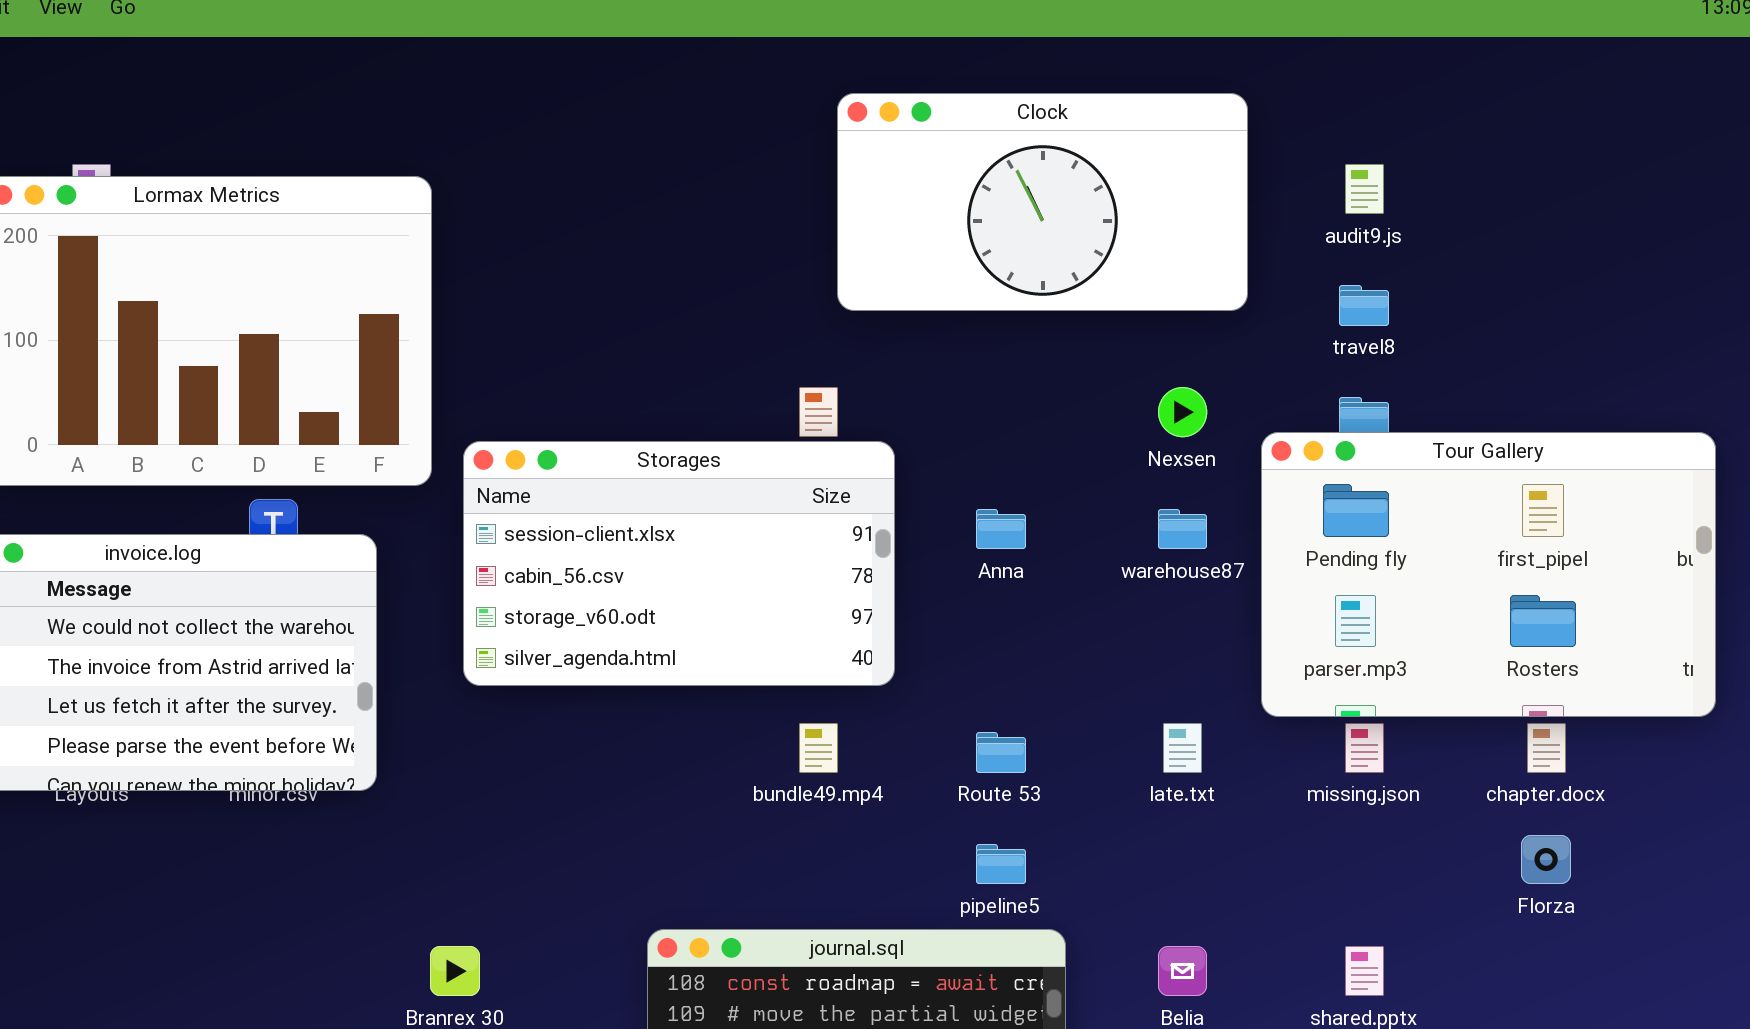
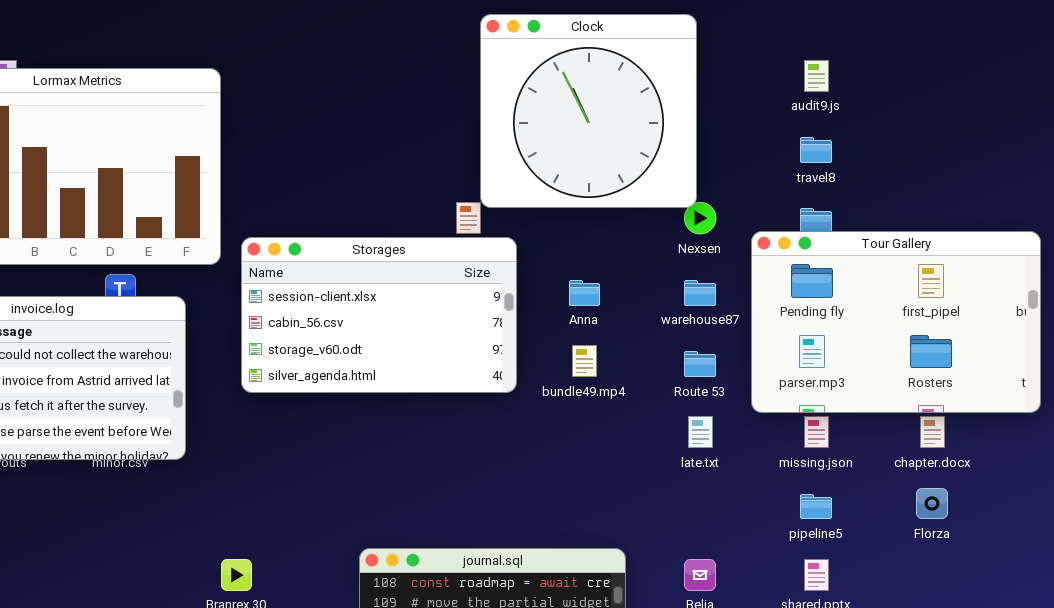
Clock: [837,93,1248,311] -> [480,14,697,208], resized
bundle49.mp4: [799,723,838,773] -> [572,345,597,377], moved
Route 53: [976,732,1026,773] -> [684,351,716,377], moved
pipeline5: [976,844,1026,884] -> [800,494,832,519], moved

